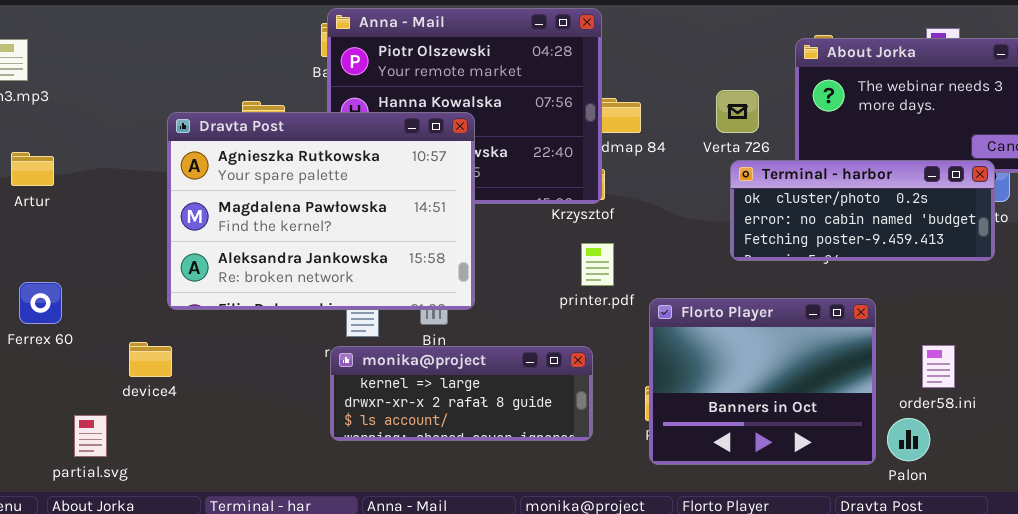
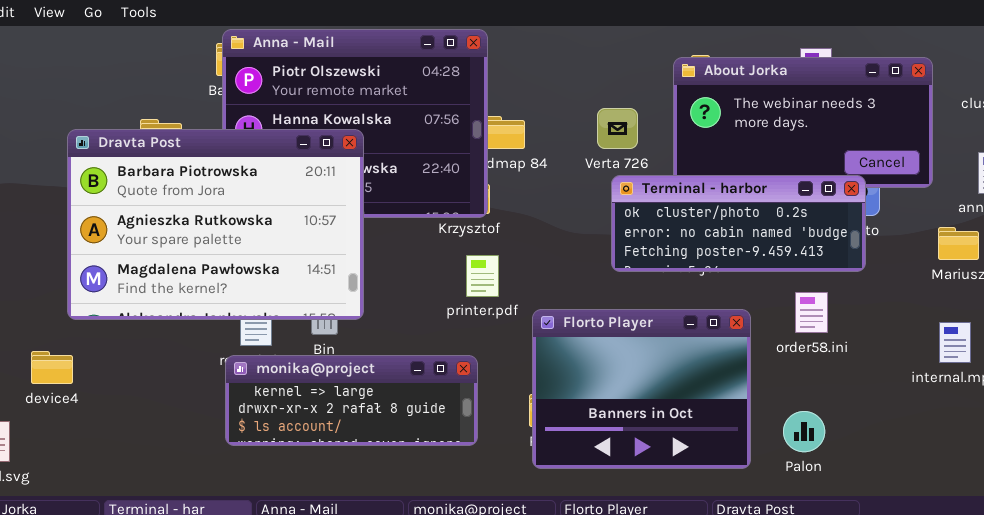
Dravta Post: [167,112,475,310] -> [67,129,364,320], scrolled up 1 row
order58.ini: [922,345,955,388] -> [795,292,828,333], moved
Palon: [887,418,930,461] -> [783,411,825,452], moved

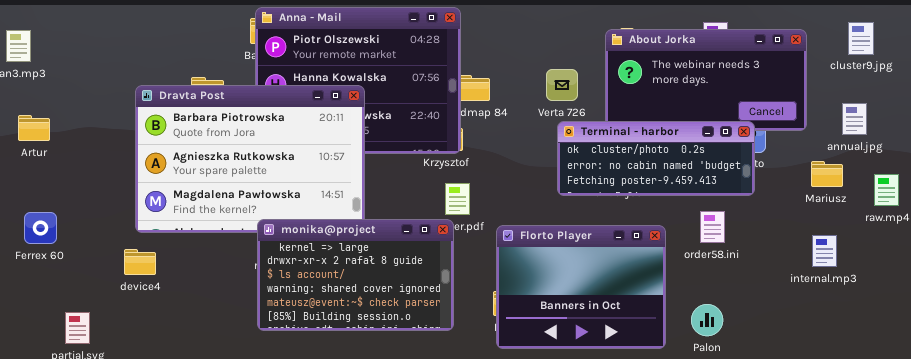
device4: [31,351,73,384] -> [124,249,156,275], moved
monika@project: [225,355,478,446] -> [257,219,454,331], resized

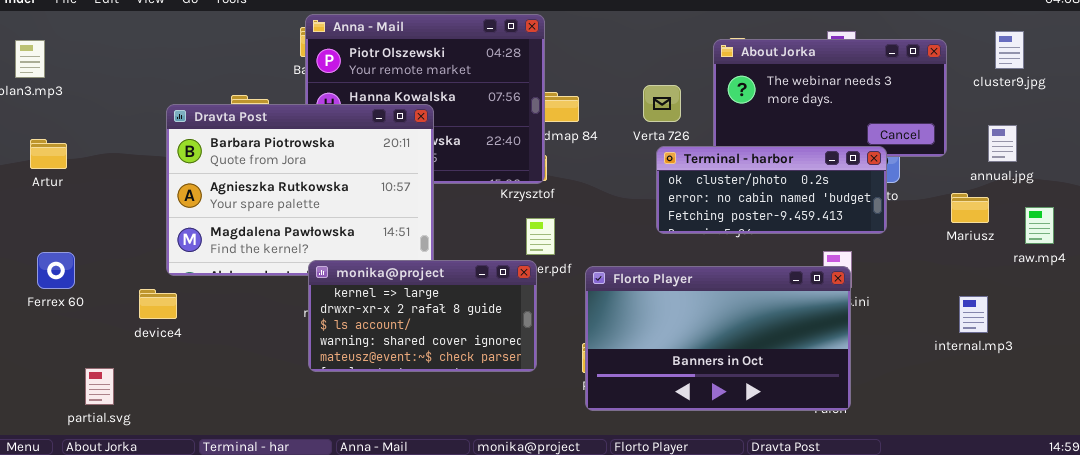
monika@project: [257,219,454,331] -> [308,260,537,372], resized
Florto Player: [496,225,666,349] -> [585,266,851,411], resized
internal.mp3: [812,235,837,267] -> [959,296,988,333], moved
device4: [124,249,156,275] -> [139,289,177,319], moved

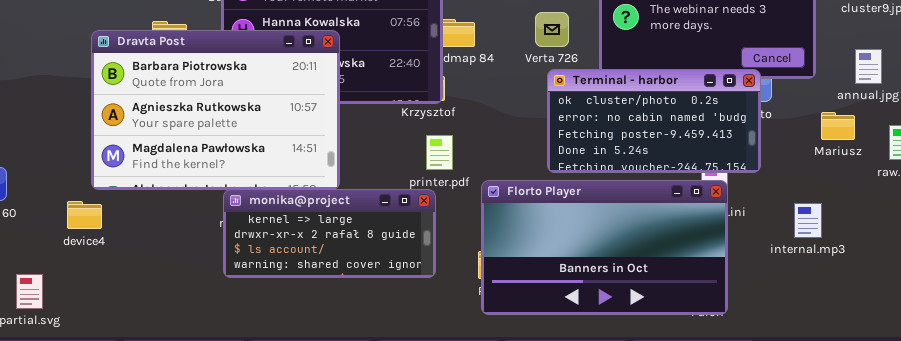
Terminal - harbor: [656,146,887,234] -> [547,69,761,173], resized
monika@project: [308,260,537,372] -> [223,189,436,278], resized
internal.mp3: [959,296,988,333] -> [794,203,822,238], moved

